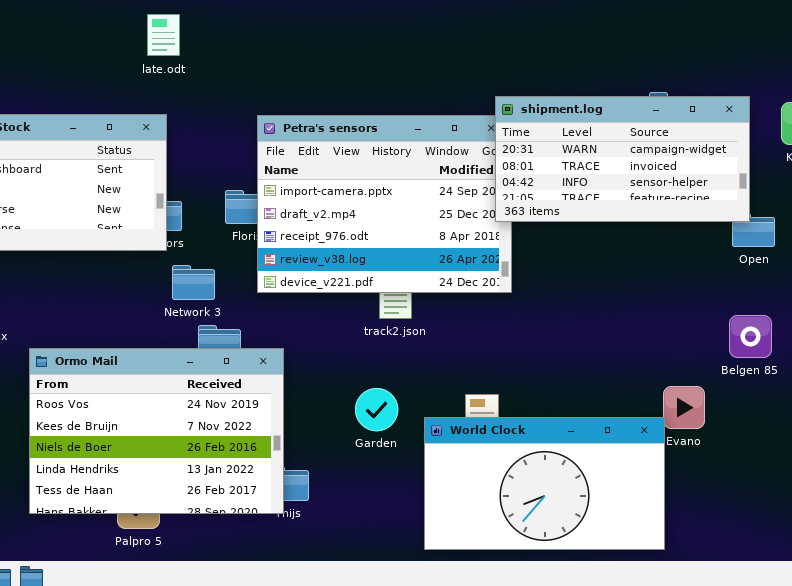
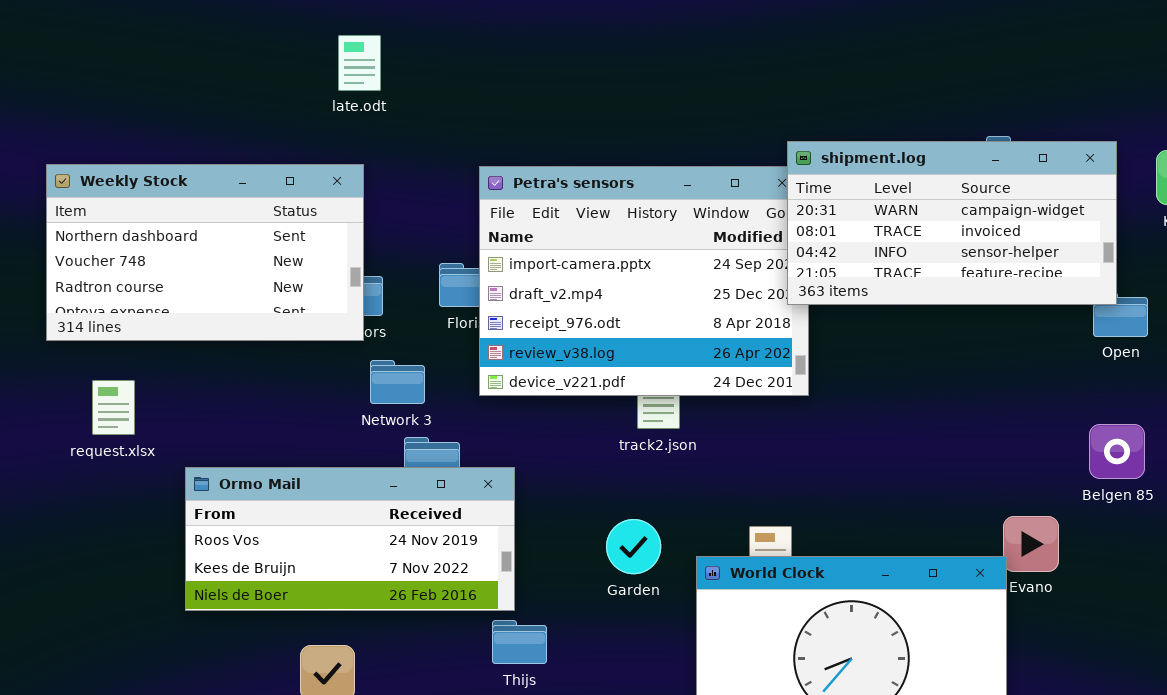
Ormo Mail: [29,348,284,514] -> [185,467,515,611], resized

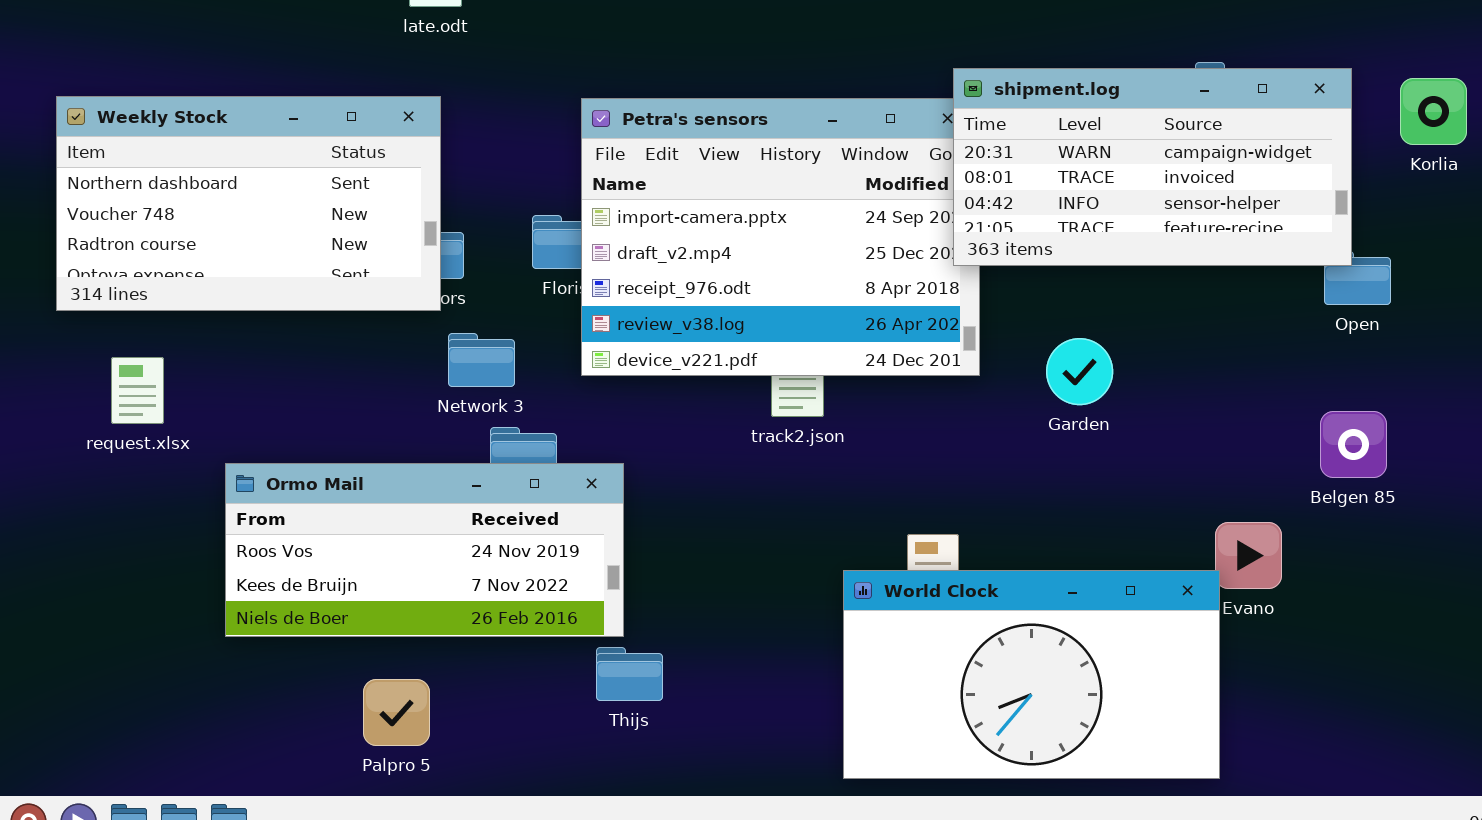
Garden: [606,519,661,574] -> [1046,338,1113,405], moved

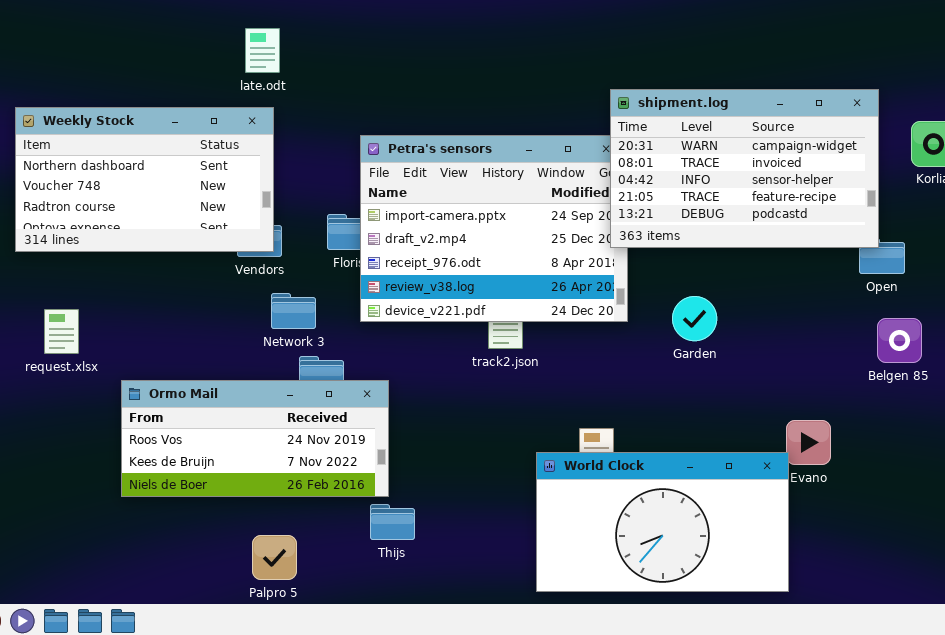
shipment.log: [953,68,1352,266] -> [610,89,879,248], resized
Weekly Stock: [56,96,441,311] -> [15,107,274,252], moved
Belgen 85: [1320,411,1387,478] -> [877,318,922,363], moved
Palpro 5: [363,679,430,746] -> [252,535,297,580], moved

